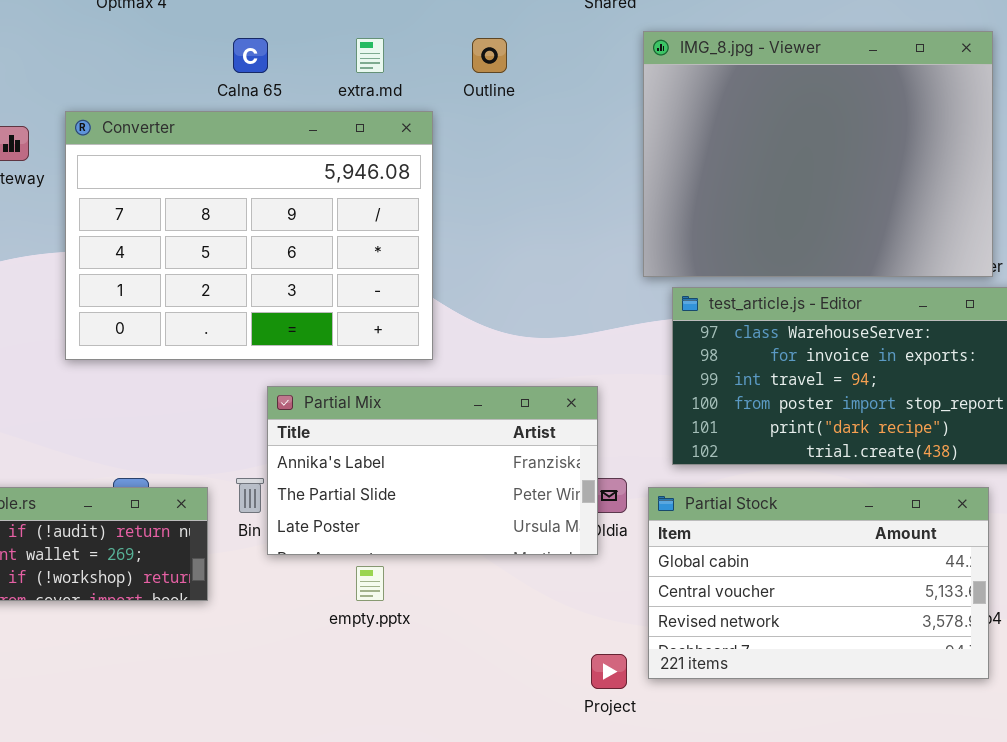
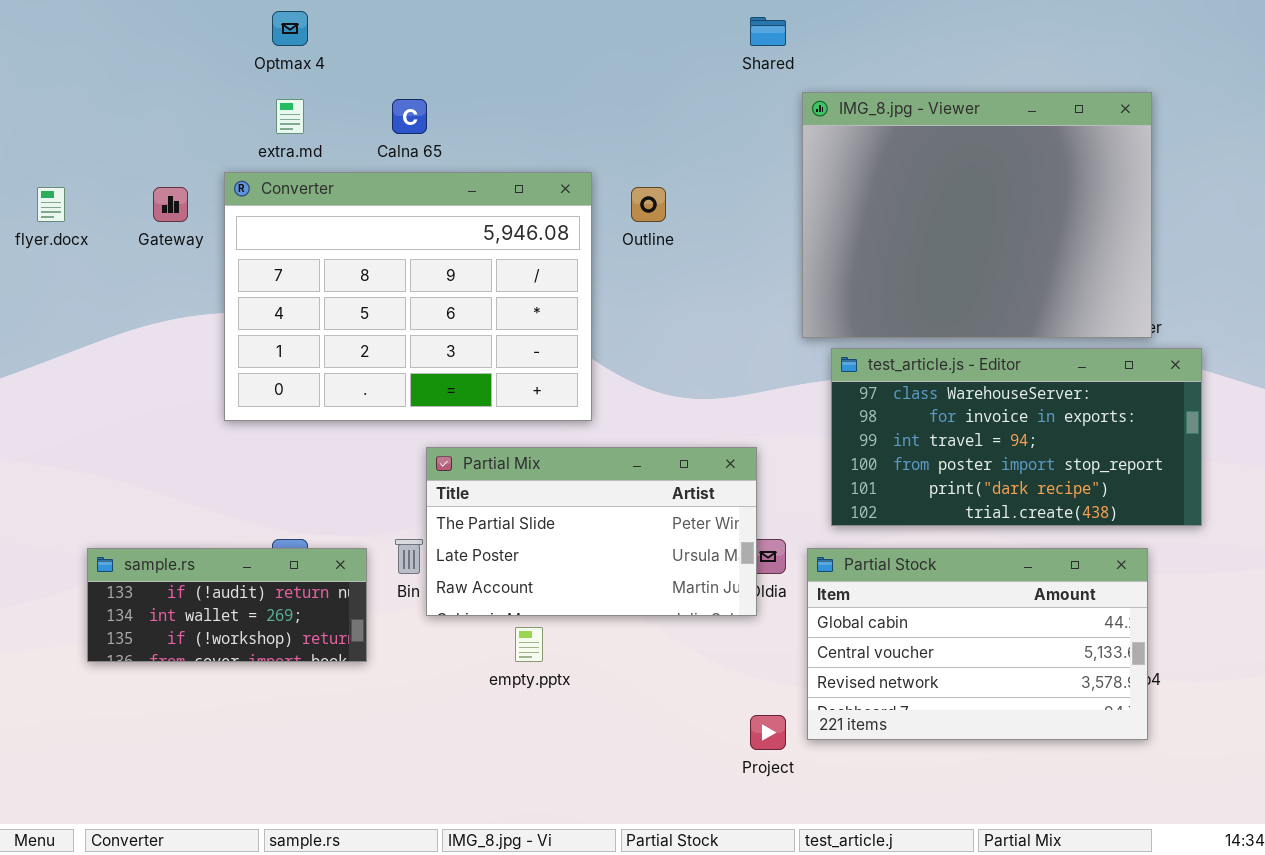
extra.md: [356,38,384,73] -> [276,99,304,134], moved
Outline: [472,38,507,73] -> [631,187,666,222], moved
Partial Mix: [267,386,598,555] -> [426,447,757,616], scrolled down 1 row

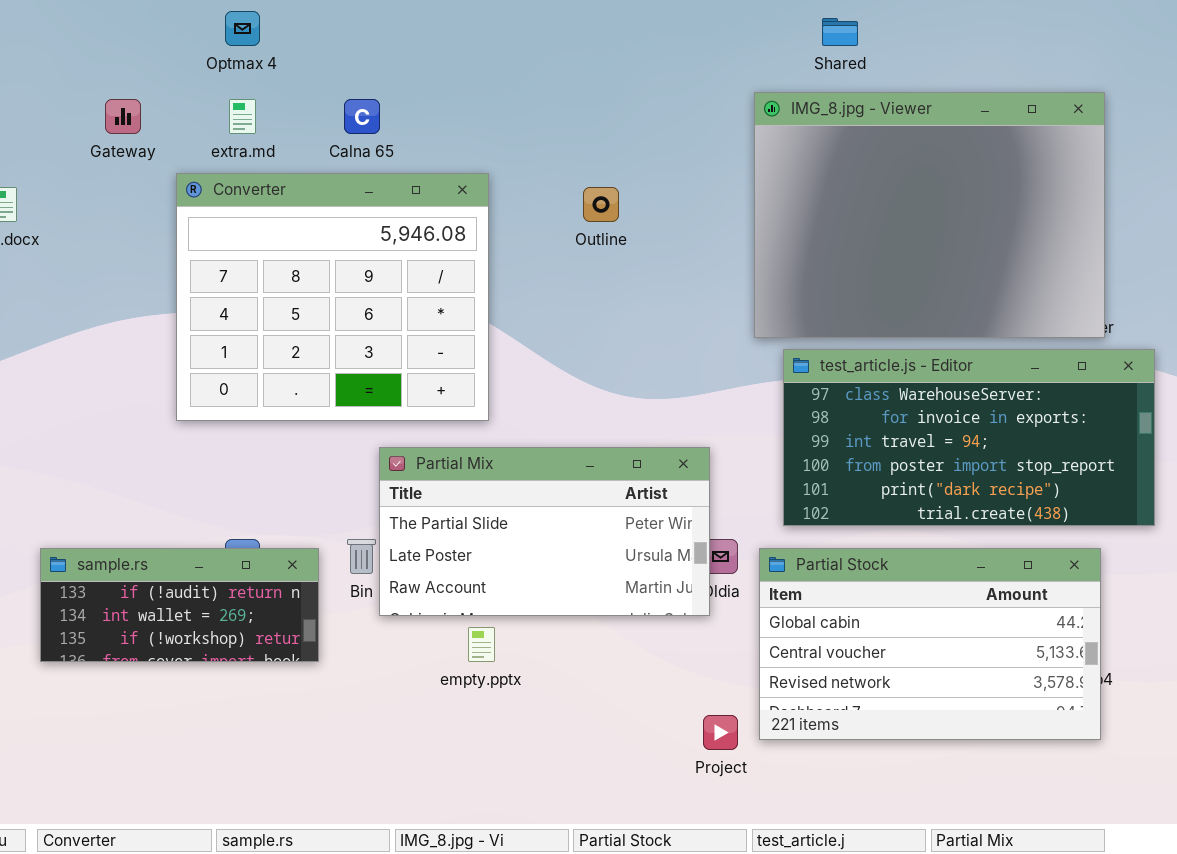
Shared: [750,17,786,46] -> [822,18,858,46], moved
Converter: [224,172,592,421] -> [176,173,489,421], resized
Gateway: [153,187,188,222] -> [105,99,141,134], moved

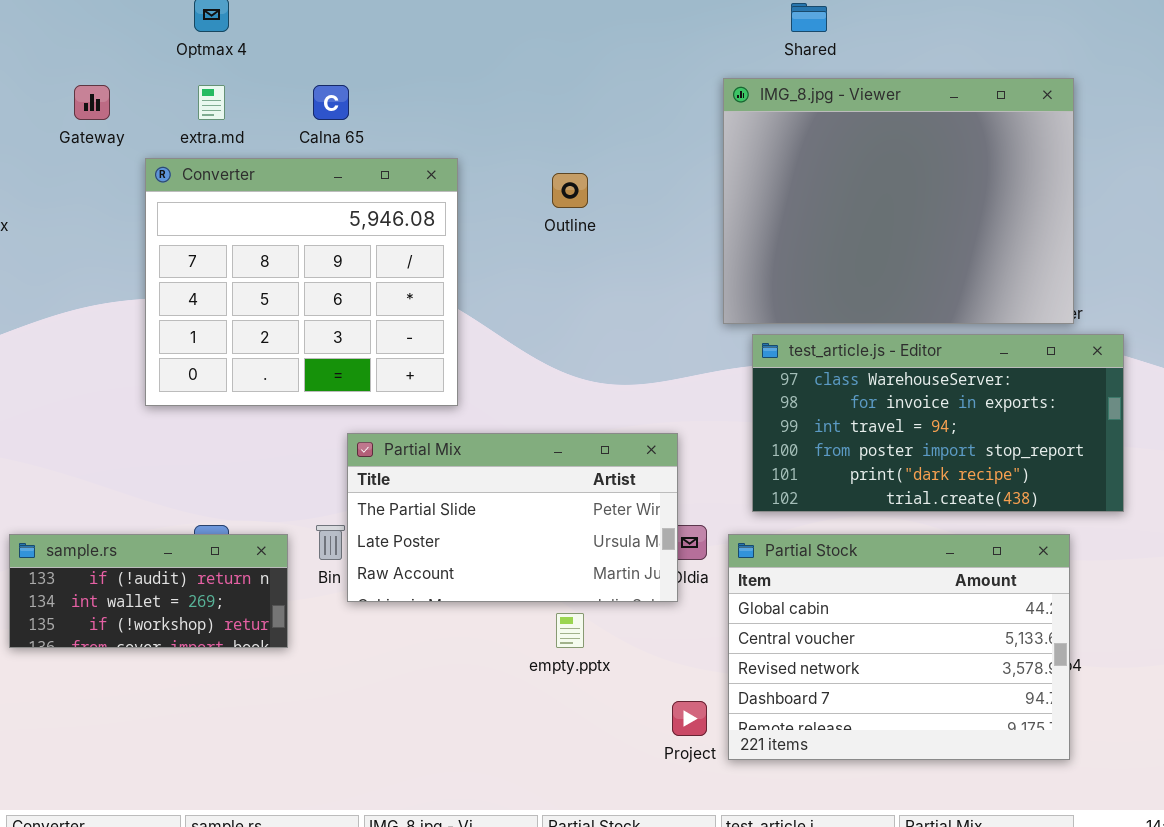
Partial Stock: [759,548,1101,740] -> [728,534,1070,760], resized
empty.pptx: [468,627,495,662] -> [556,613,584,648], moved

